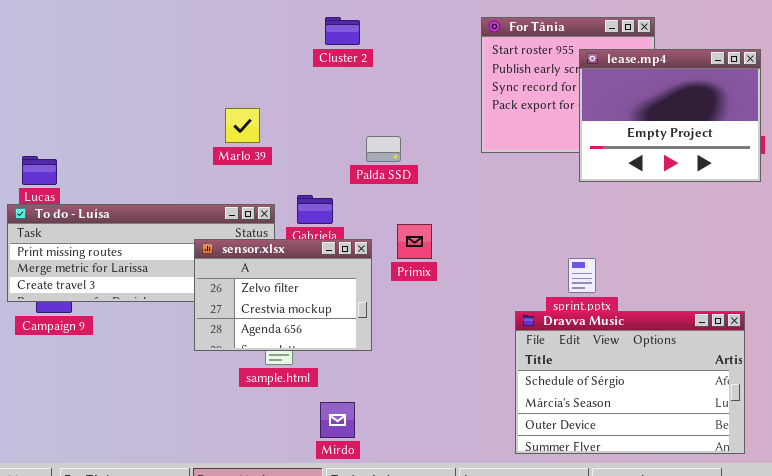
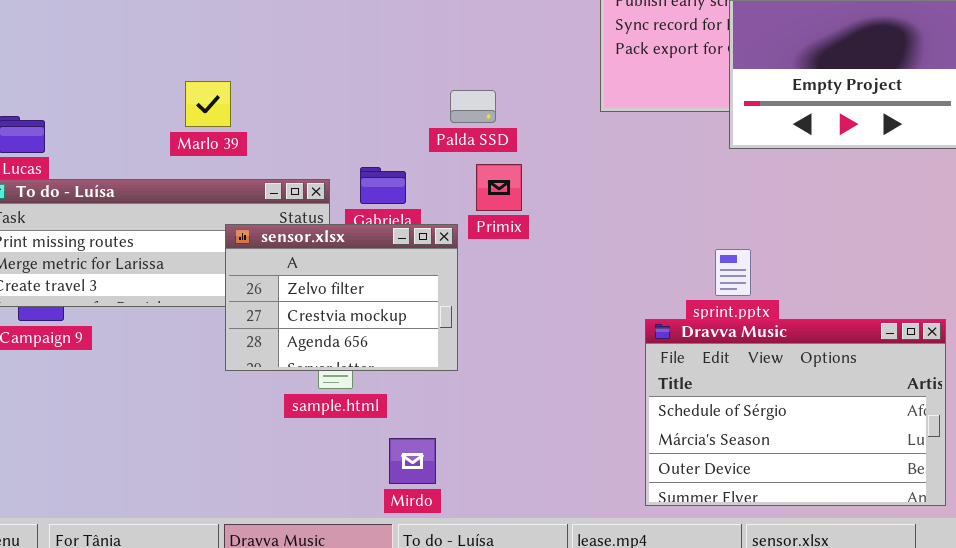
Marlo 39: [225,108,260,143] -> [185,81,231,127], moved
Primix: [397,224,432,259] -> [476,164,522,211], moved

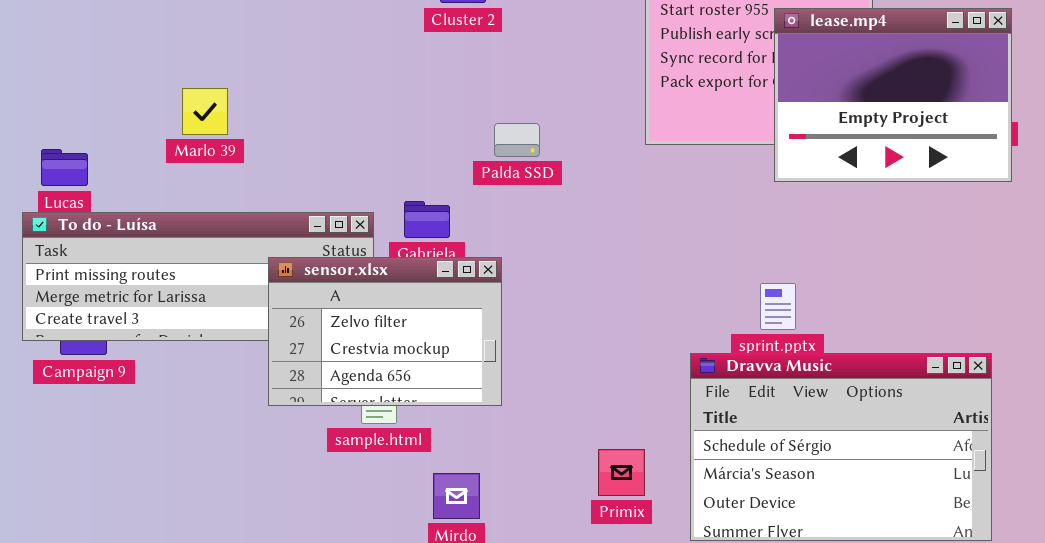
Marlo 39: [185,81,231,127] -> [182,88,228,135], moved
Primix: [476,164,522,211] -> [598,449,645,496], moved

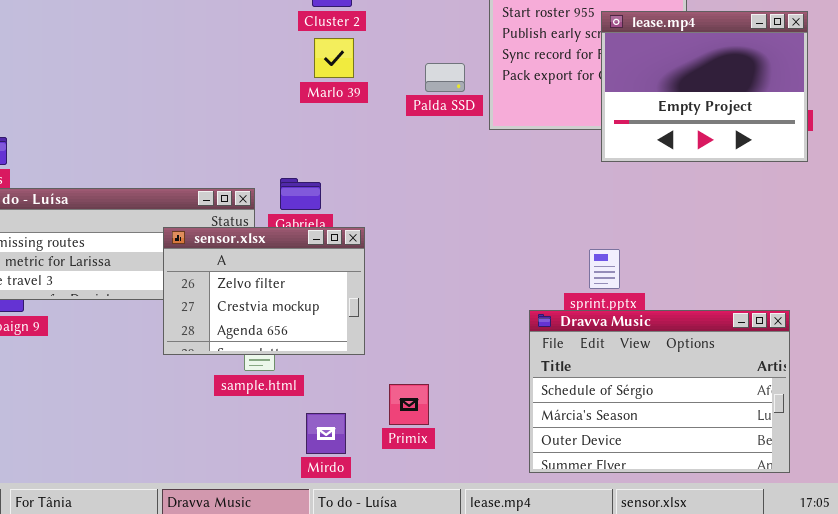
Marlo 39: [182,88,228,135] -> [314,38,354,78], moved
Palda SSD: [494,123,540,157] -> [425,63,465,92], moved
Primix: [598,449,645,496] -> [389,384,429,425], moved

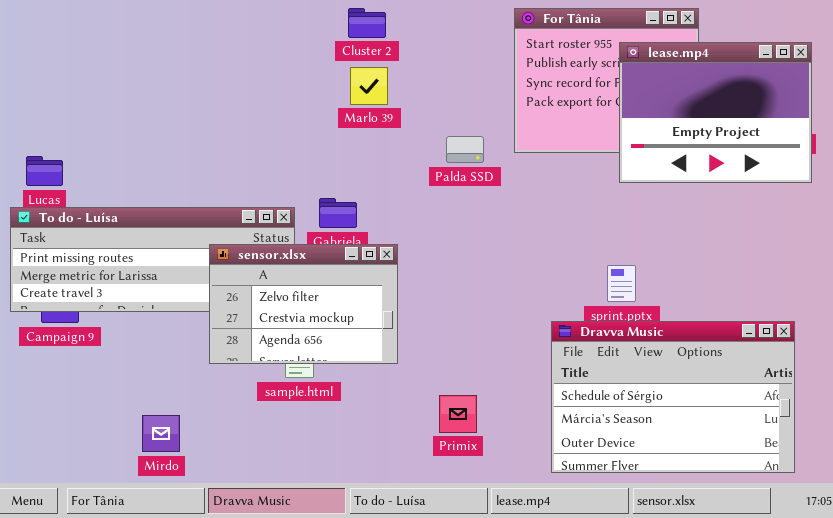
Palda SSD: [425,63,465,92] -> [446,136,484,163], moved
Primix: [389,384,429,425] -> [439,395,477,433], moved
Mirdo: [306,413,346,454] -> [142,415,180,452], moved

